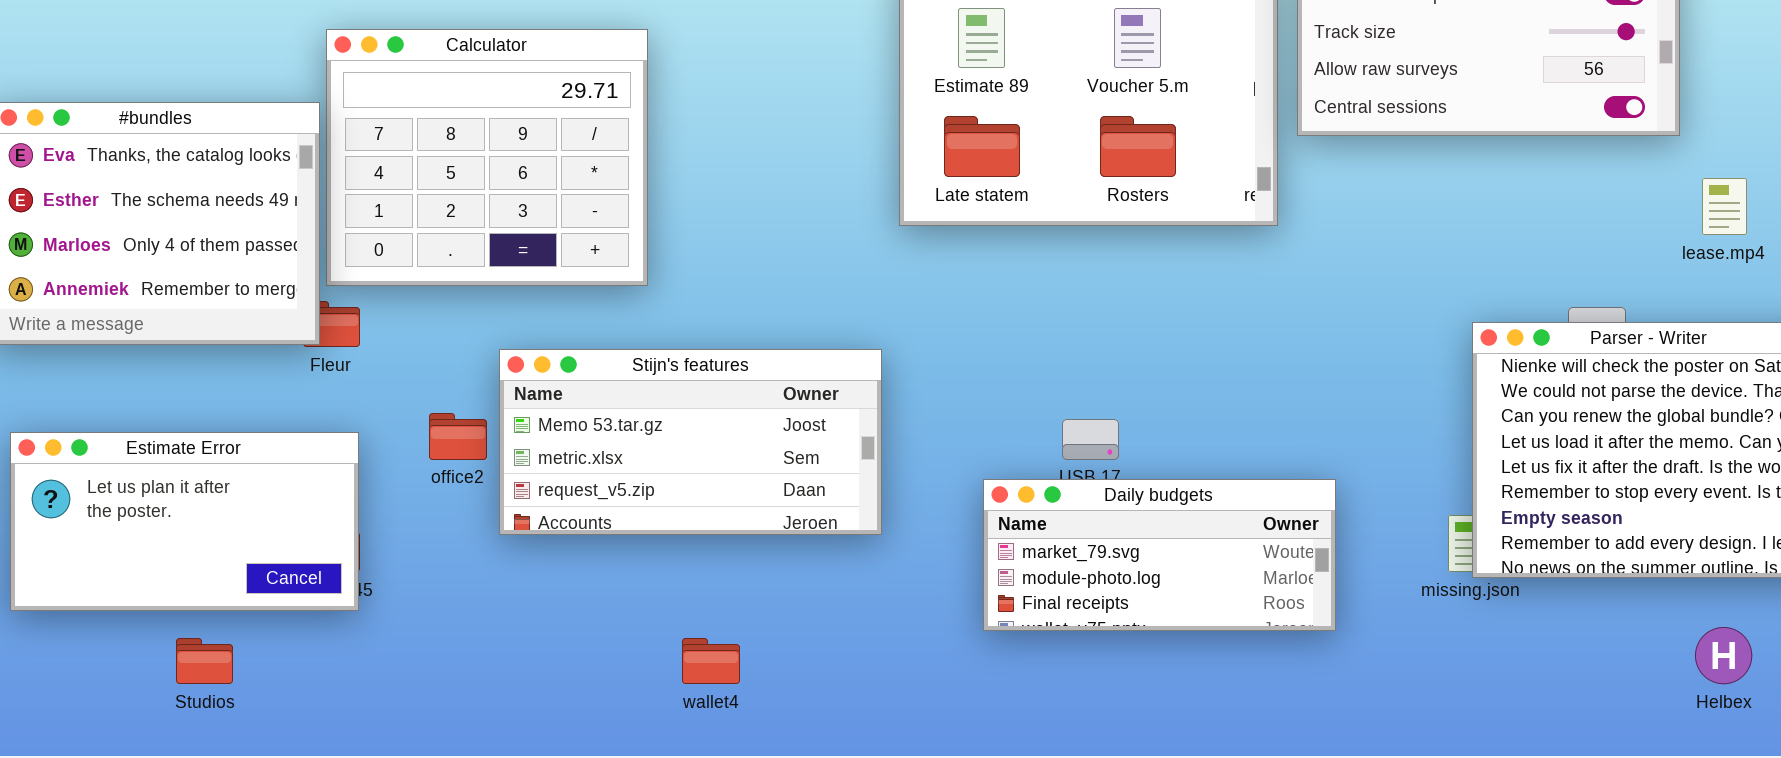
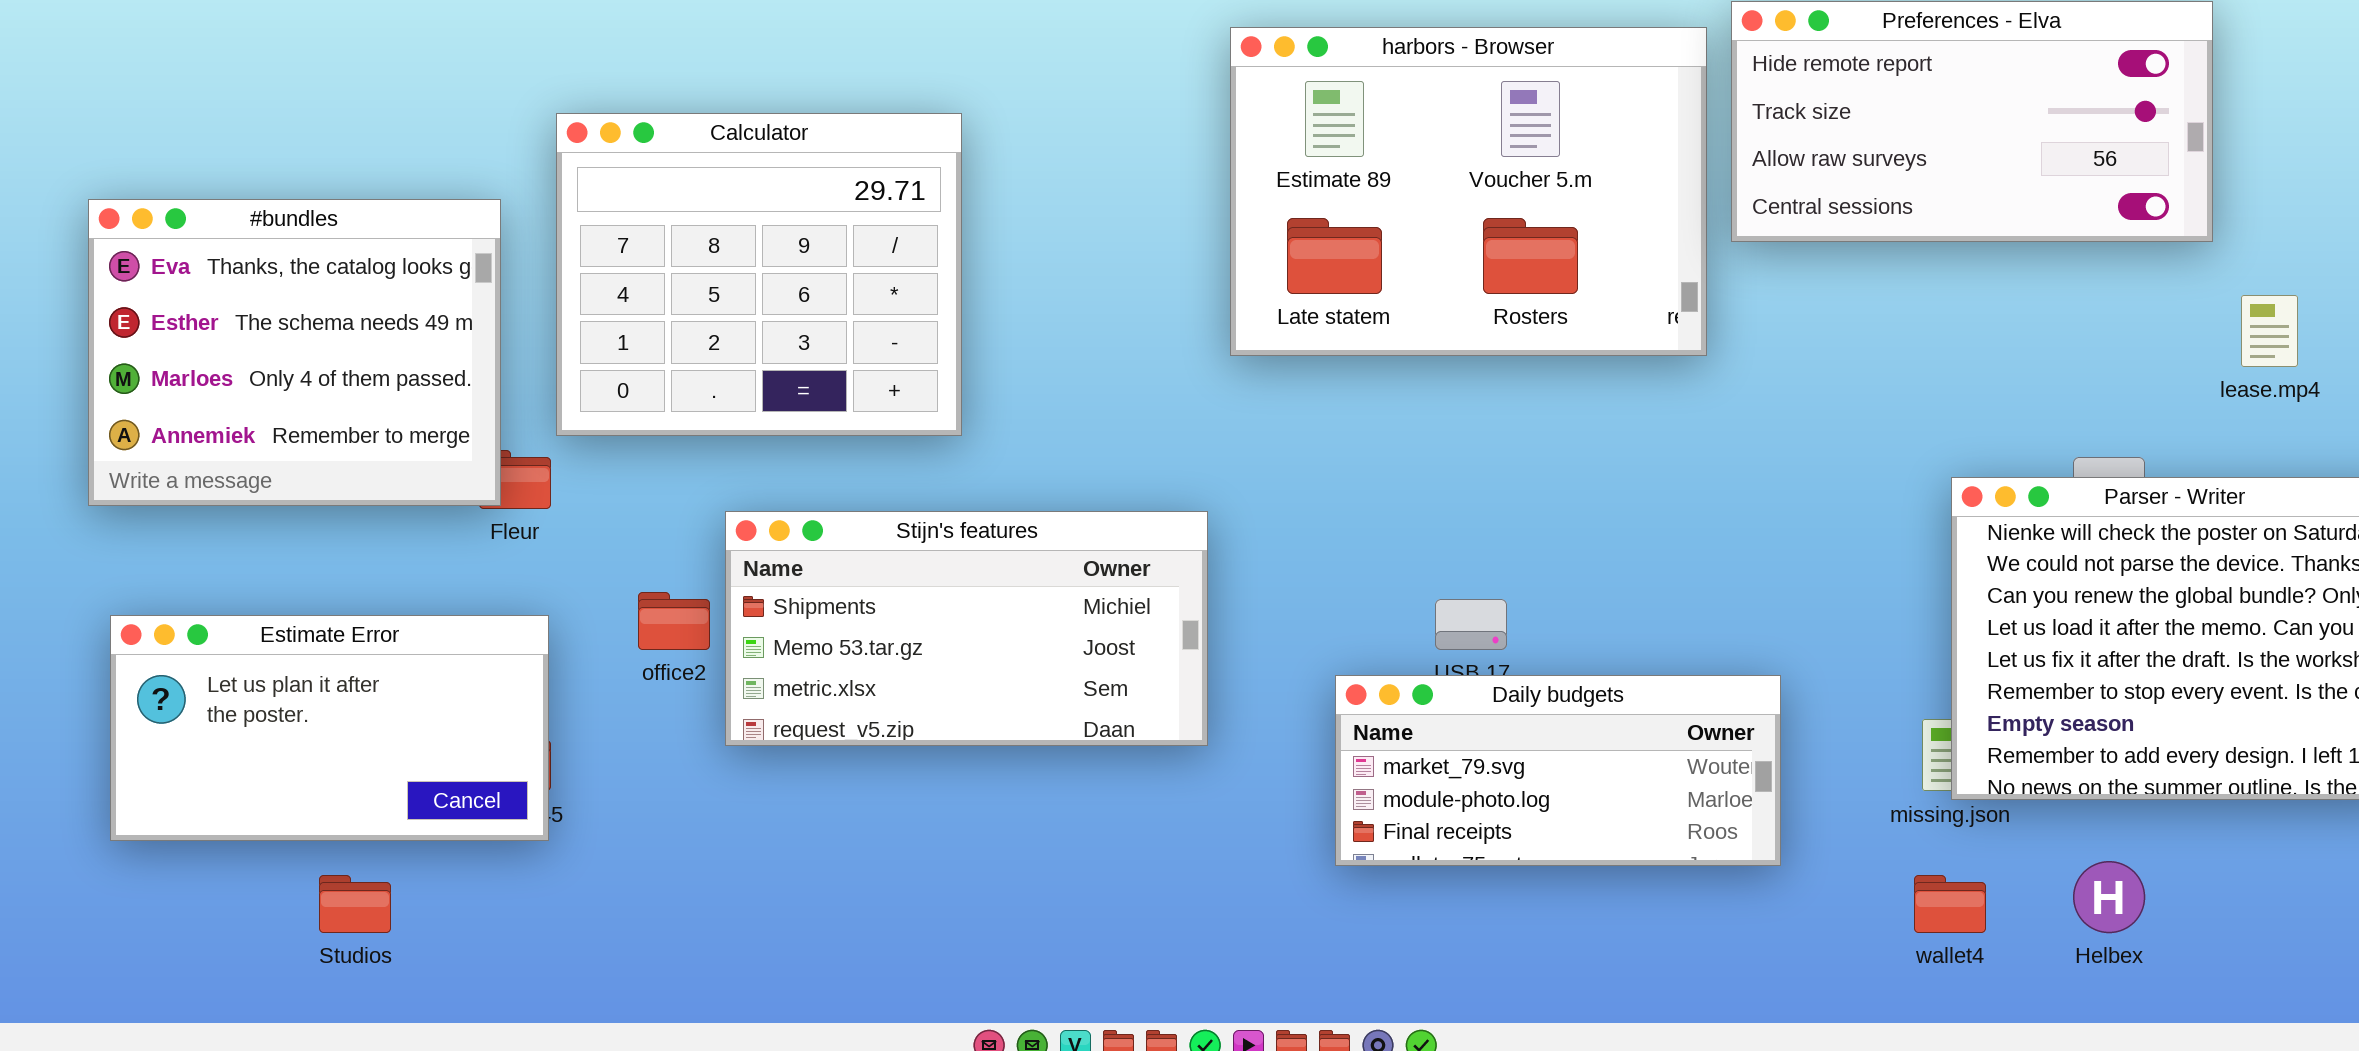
Calculator: [326,29,648,286] -> [556,113,962,436], moved
Stijn's features: [499,349,882,535] -> [725,511,1208,746], scrolled up 1 row
Helbex: [1695,627,1752,684] -> [2073,861,2145,933], moved
wallet4: [682,638,740,684] -> [1914,875,1986,933], moved

